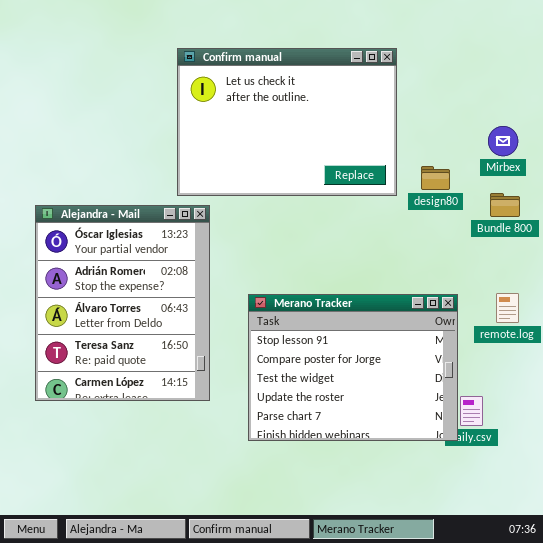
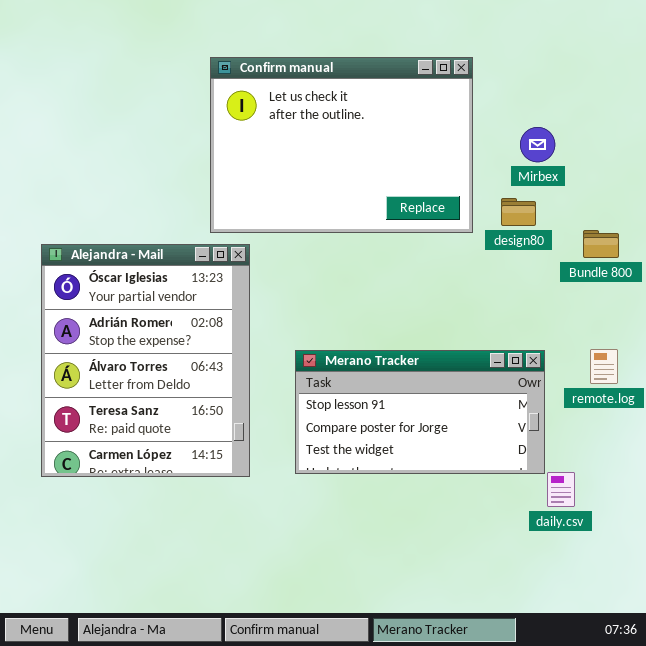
Mirbex: [488,126,518,156] -> [520,127,555,162], moved
Merano Tracker: [248,294,458,441] -> [295,350,545,474], resized

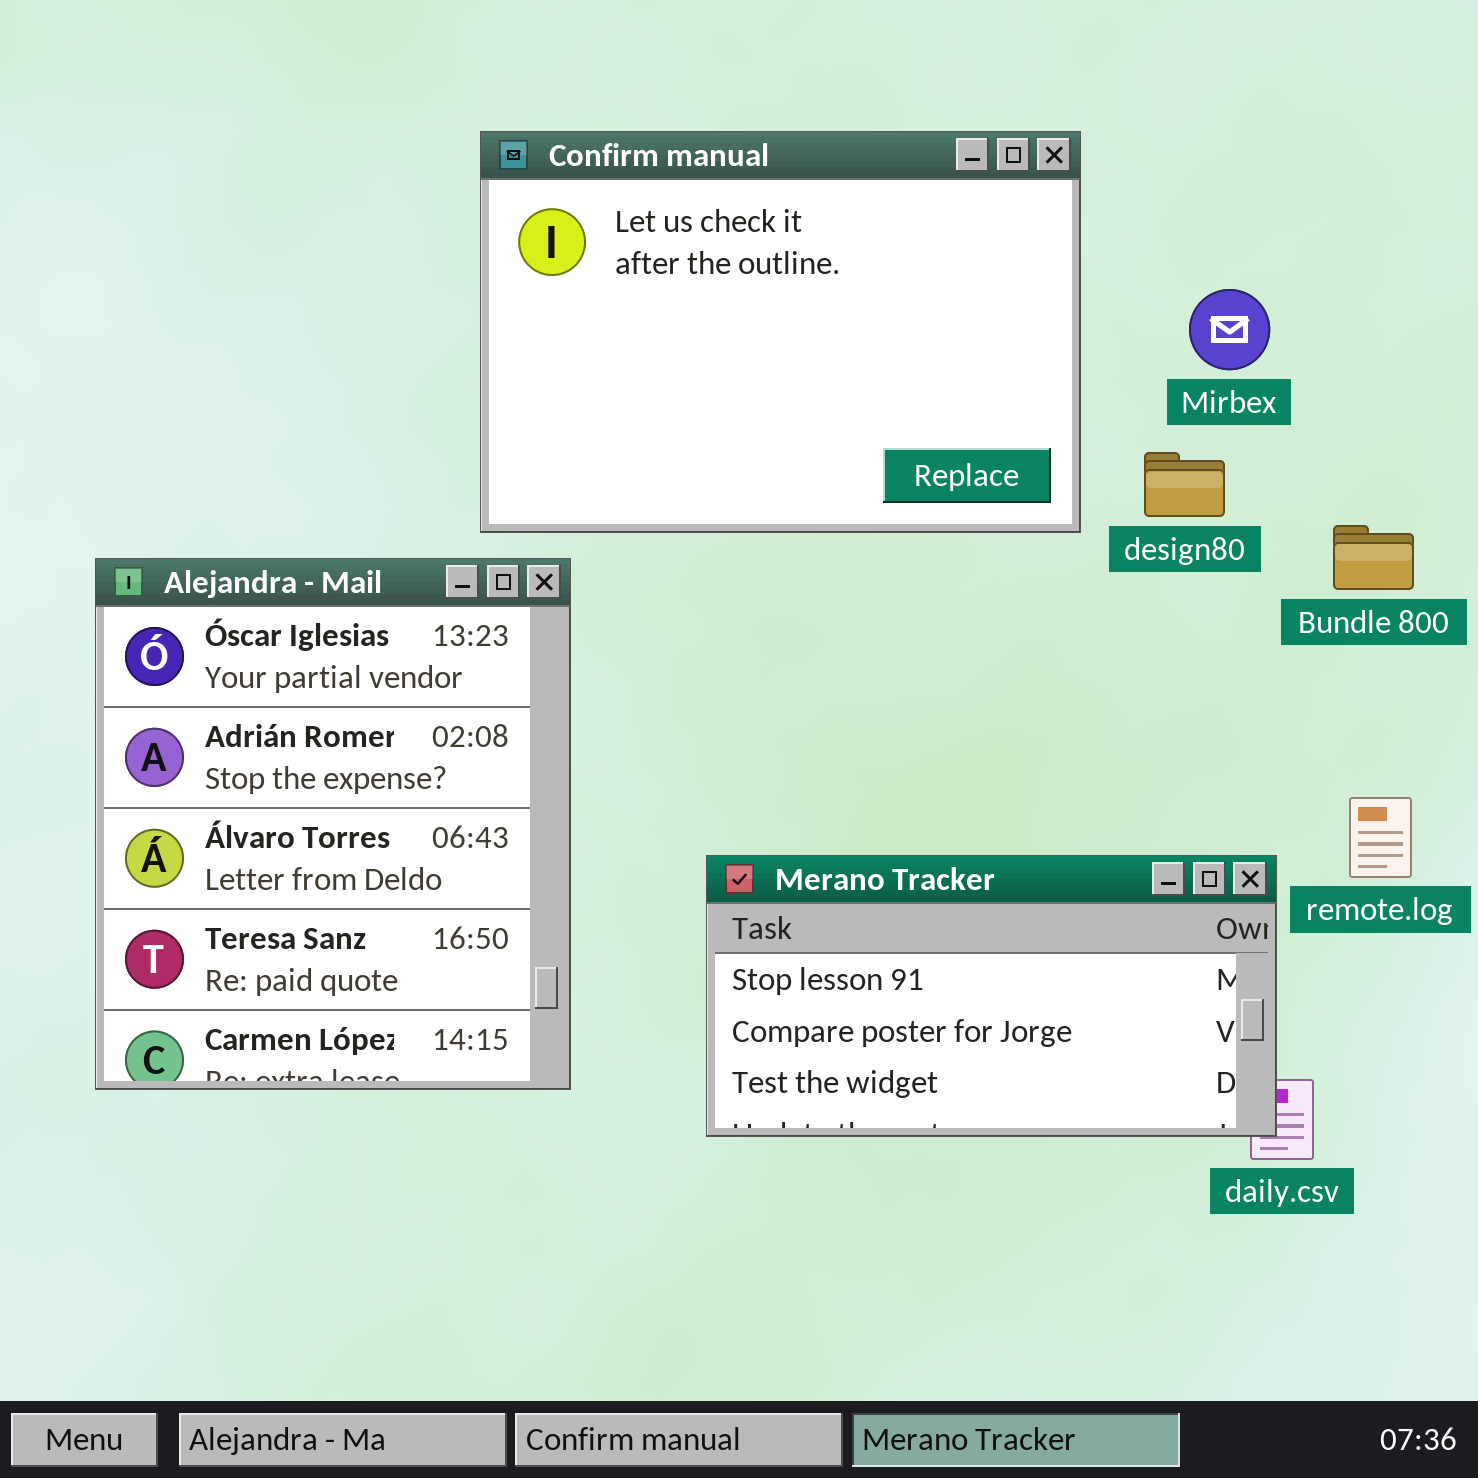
Merano Tracker: [295,350,545,474] -> [706,855,1277,1137], moved

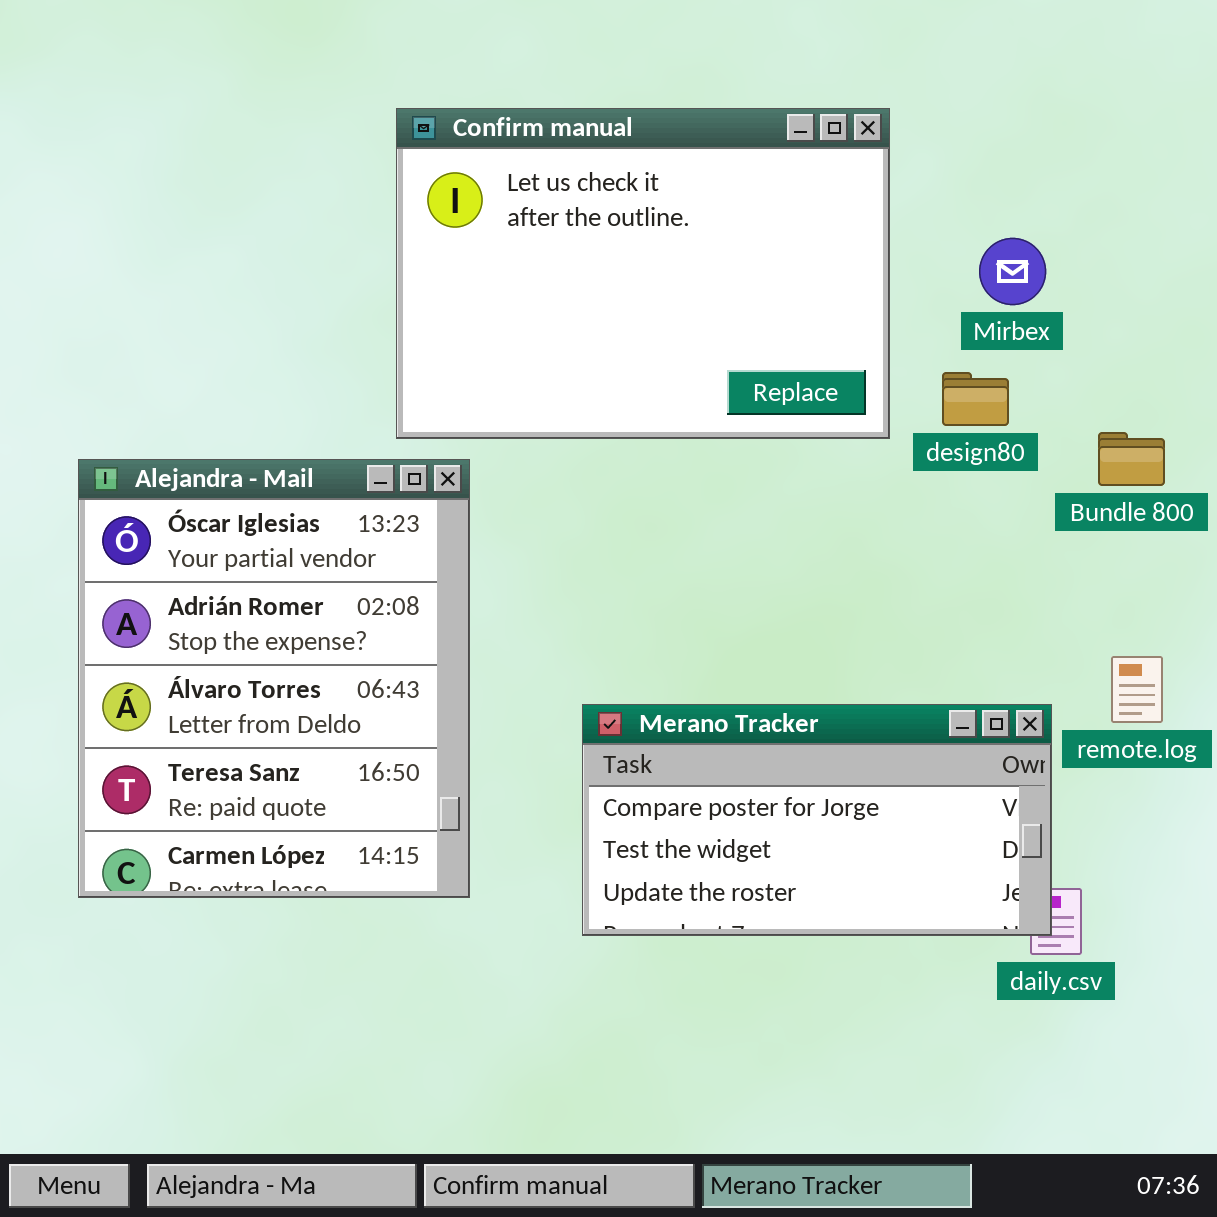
Merano Tracker: [706,855,1277,1137] -> [582,704,1052,936], scrolled down 1 row

